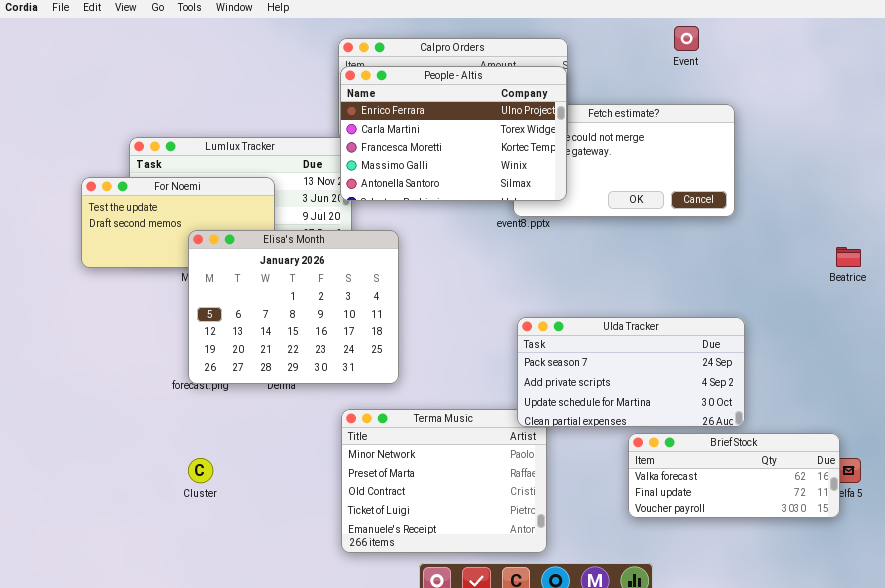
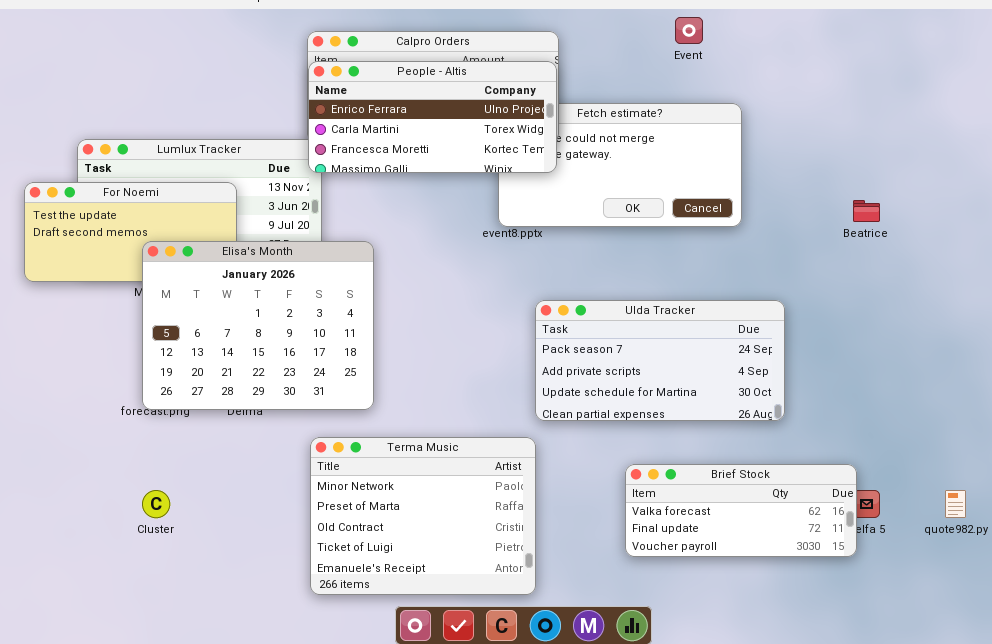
People - Altis: [340,66,567,201] -> [308,61,557,173], resized
Beatrice: [836,247,861,267] -> [853,200,880,222], moved
Ulda Tracker: [517,317,745,427] -> [535,300,785,421], moved

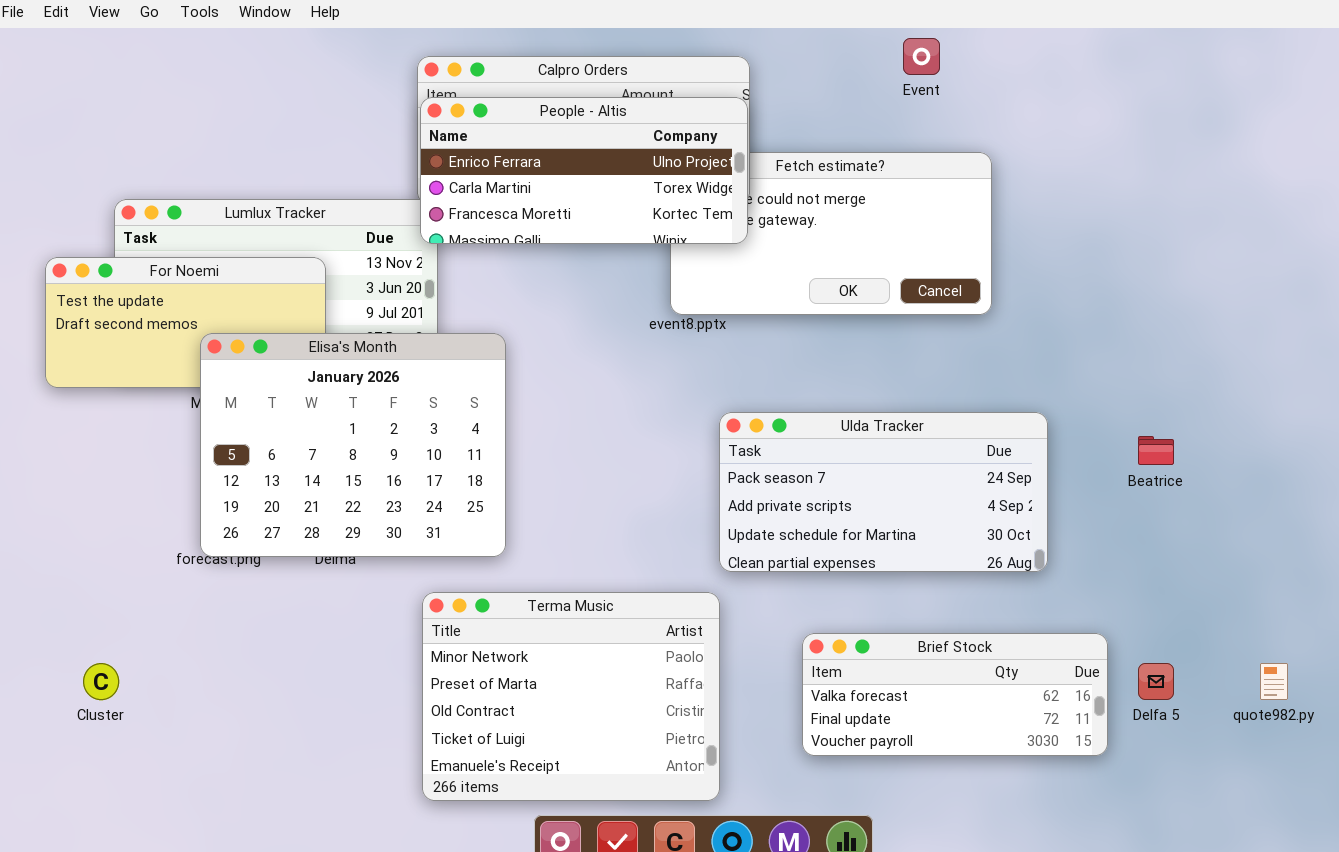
Beatrice: [853,200,880,222] -> [1138,436,1174,465], moved
Brief Stock: [625,464,857,557] -> [802,633,1108,756], moved
Cluster: [142,490,170,518] -> [83,663,119,700], moved

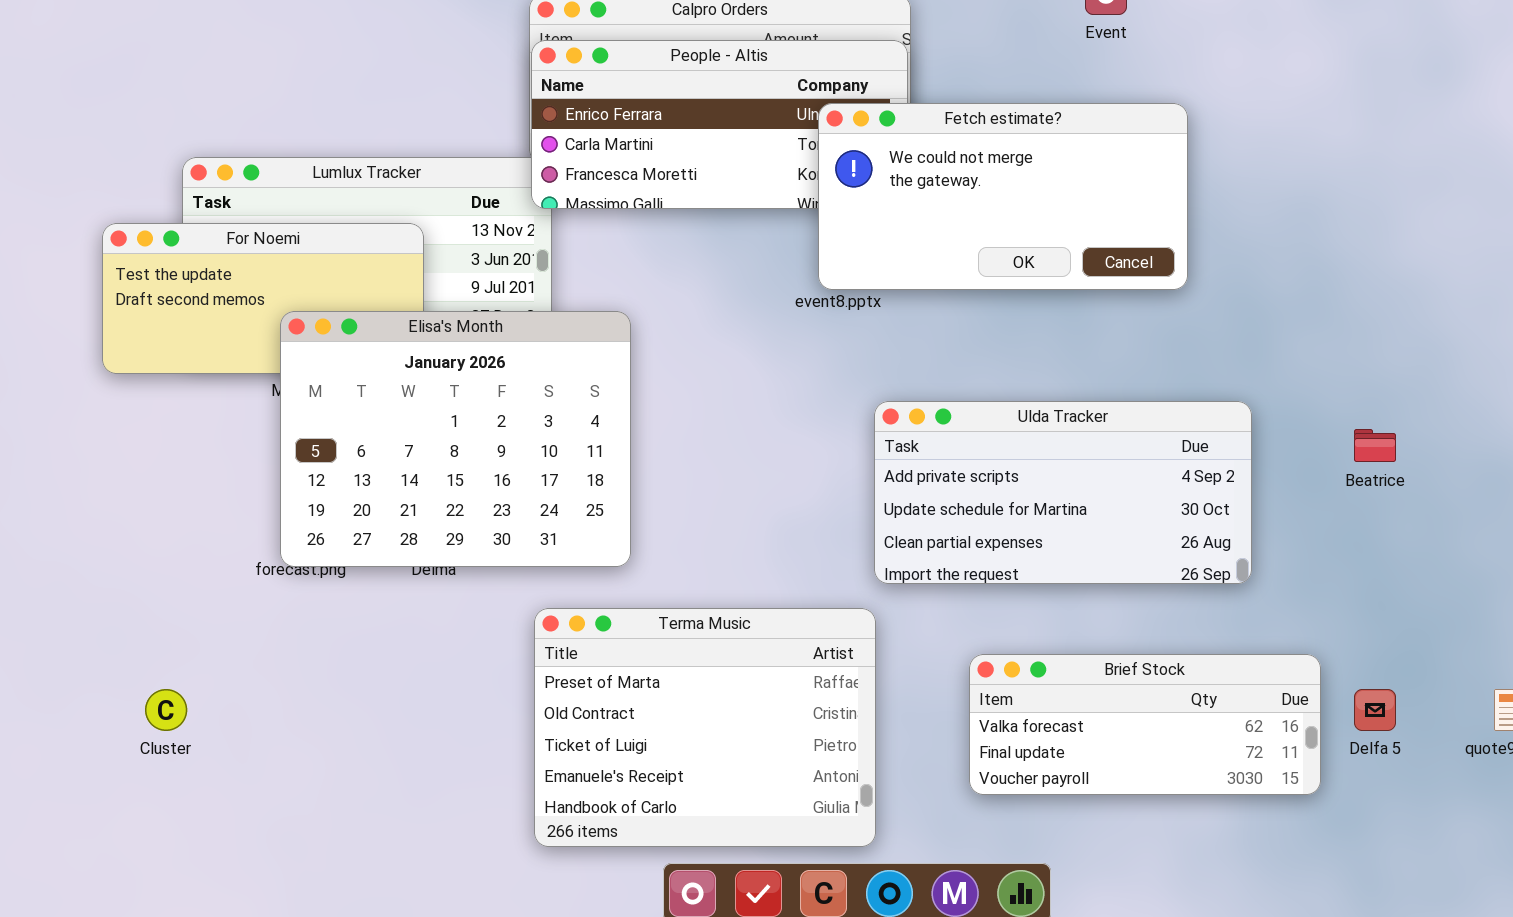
Fetch estimate?: [670,152,992,315] -> [818,103,1188,290], raised
Ulda Tracker: [719,412,1048,572] -> [874,401,1252,584], scrolled down 1 row
Terma Music: [422,592,720,801] -> [534,608,876,847], scrolled down 1 row

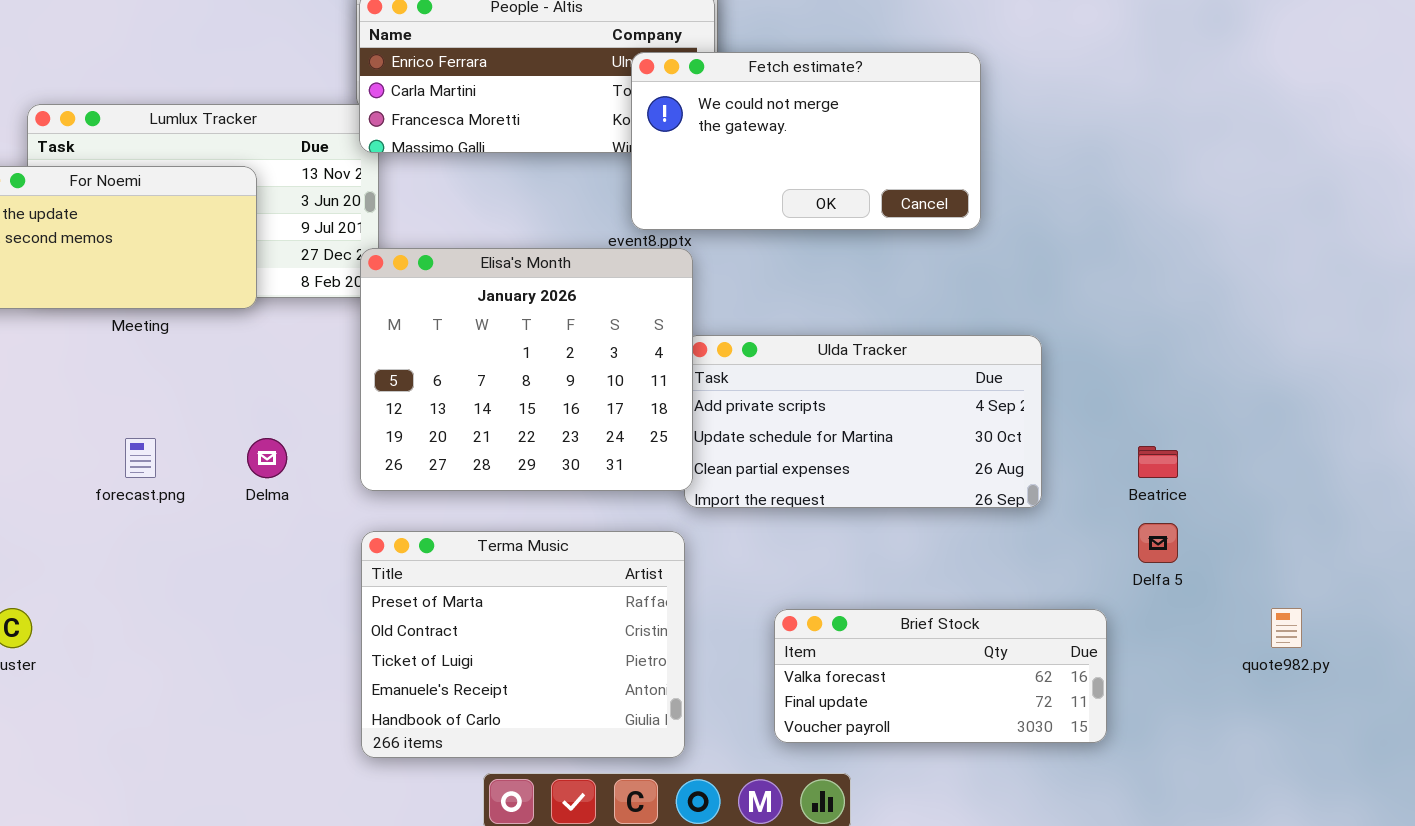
Elisa's Month: [280,311,631,567] -> [360,248,693,491], moved
Beatrice: [1354,429,1396,462] -> [1138,446,1178,478], moved
Brief Stock: [969,654,1321,795] -> [774,609,1107,743], moved
Delfa 5: [1354,689,1396,731] -> [1138,523,1178,563], moved

